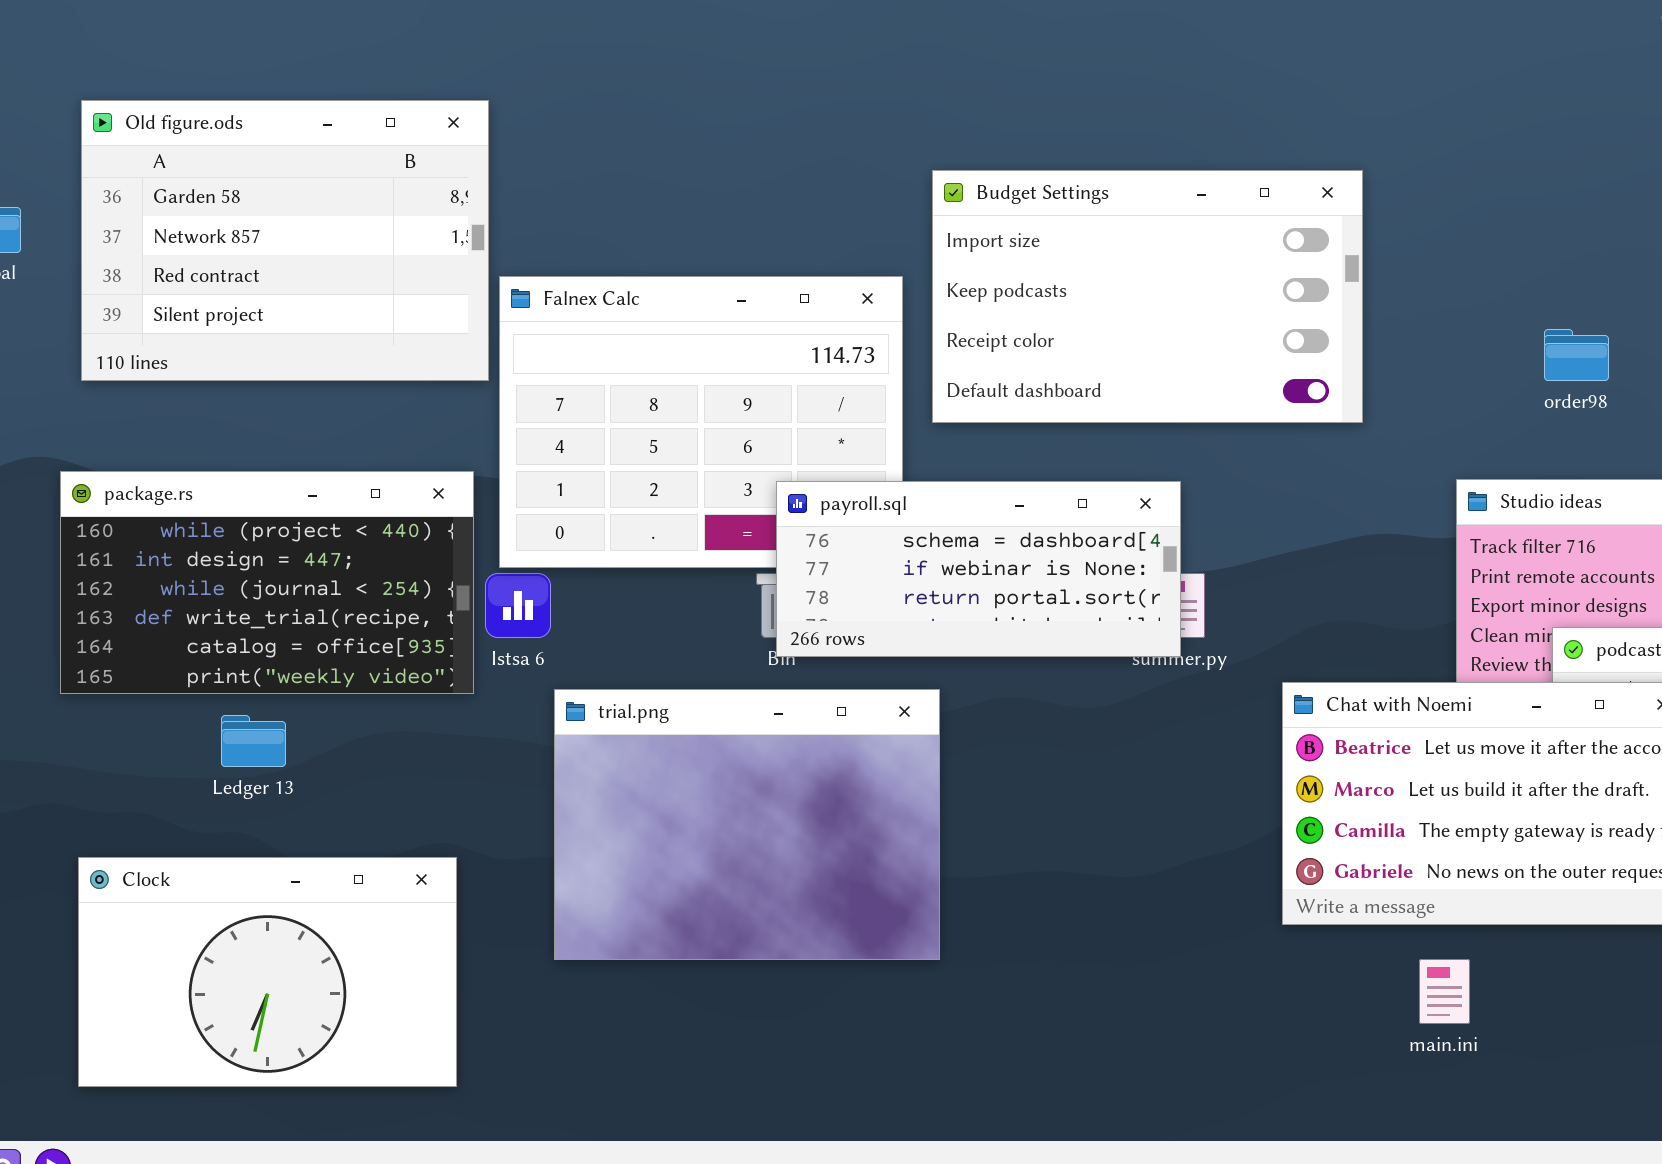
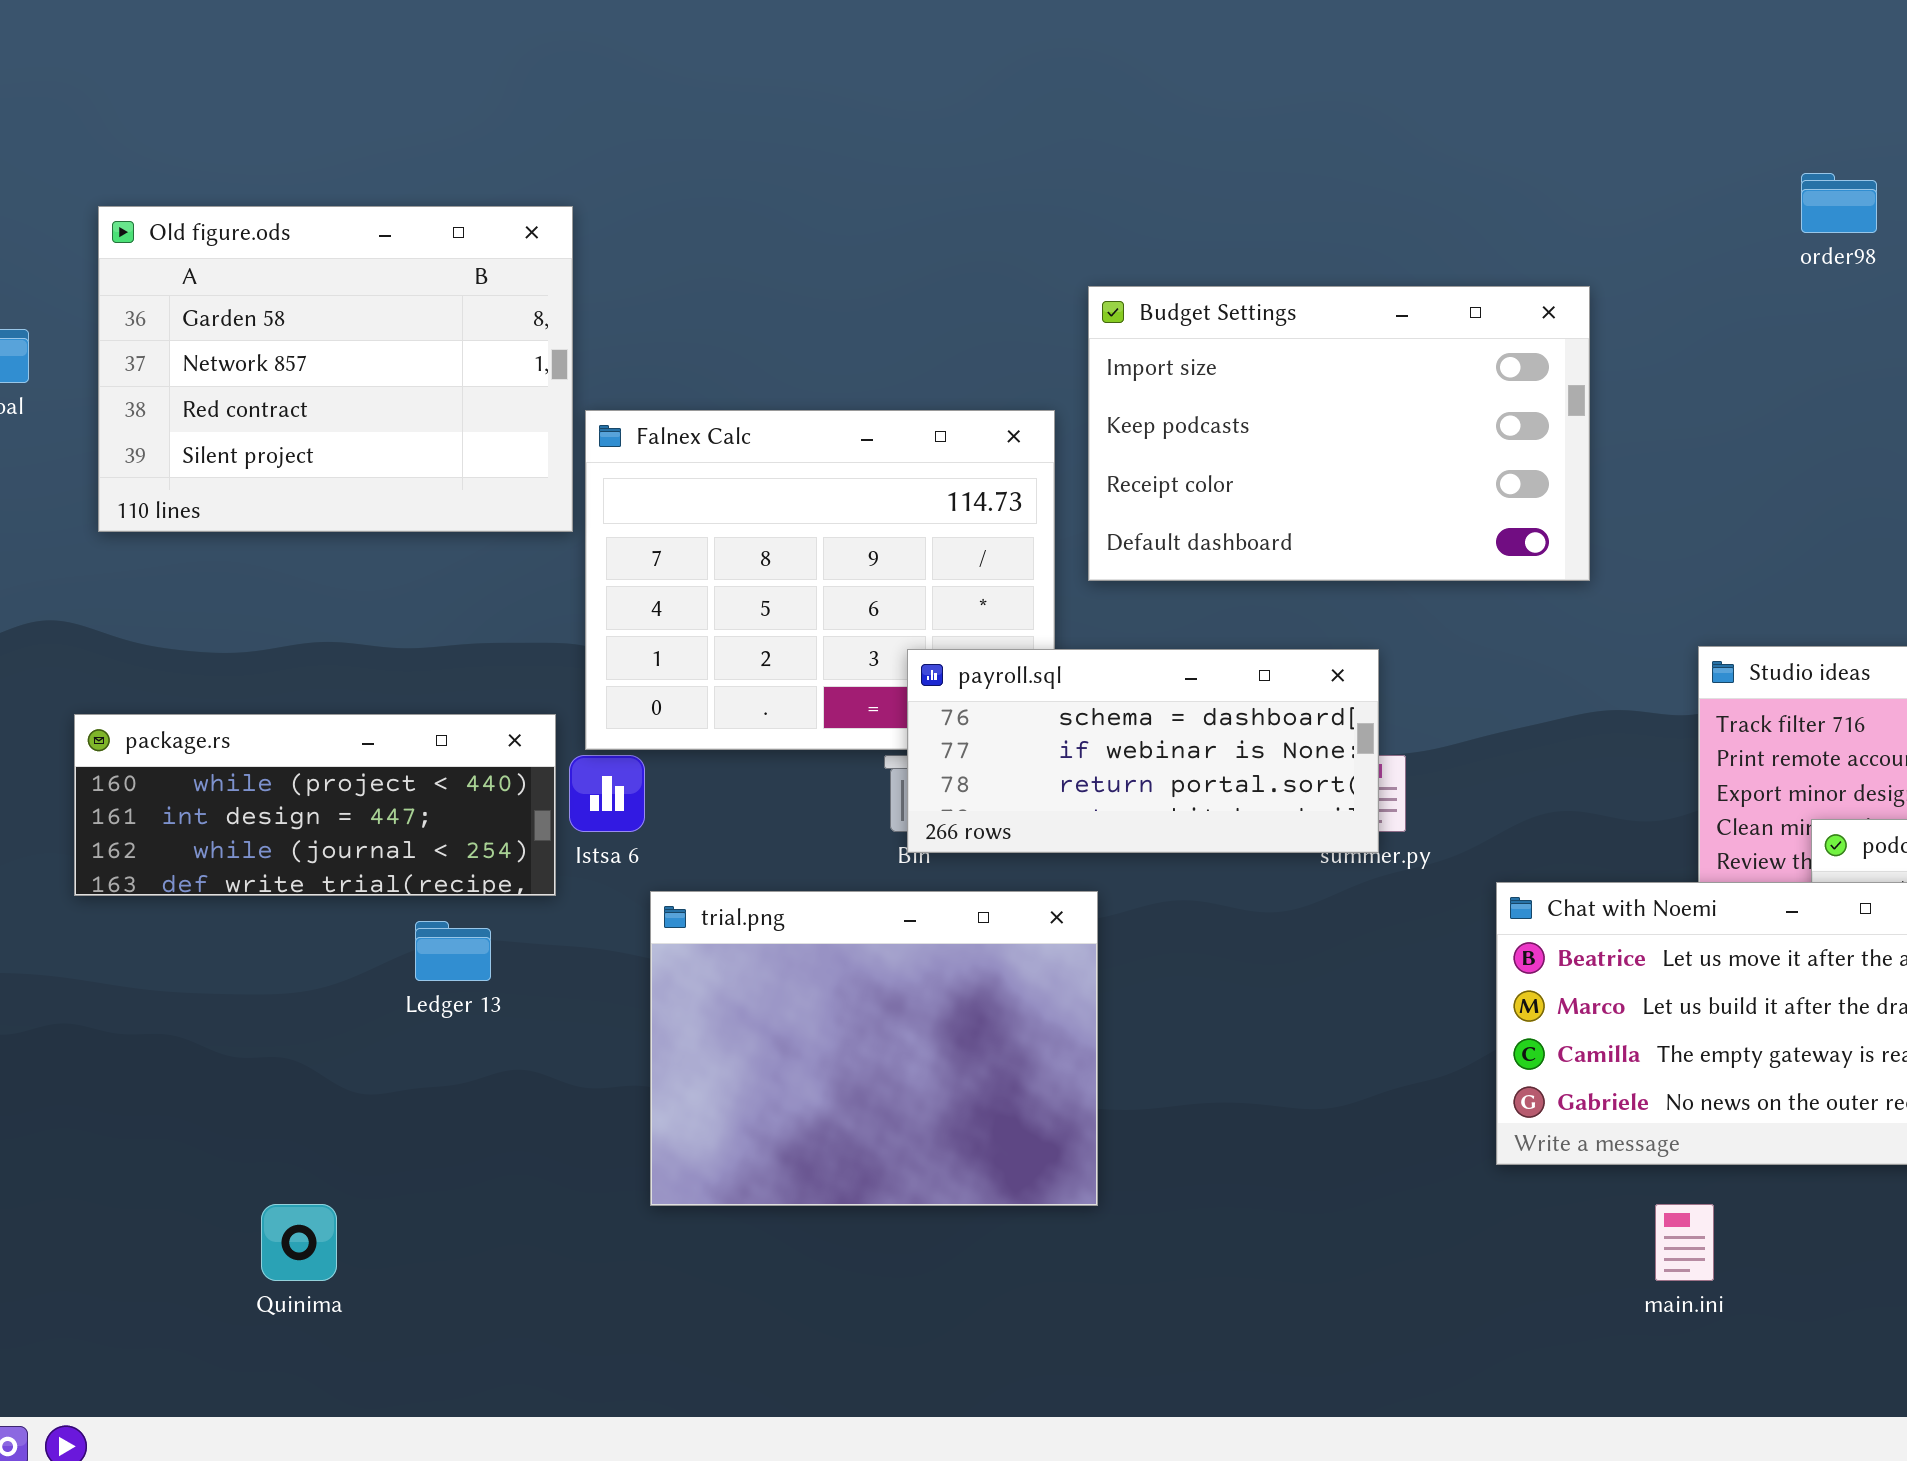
order98: [1544,329,1609,381] -> [1801,173,1877,233], moved
package.rs: [60,471,474,694] -> [74,714,556,896], resized
Ledger 13: [221,715,286,767] -> [415,921,491,981], moved
Clock: [78,857,457,1087] -> none, closed

